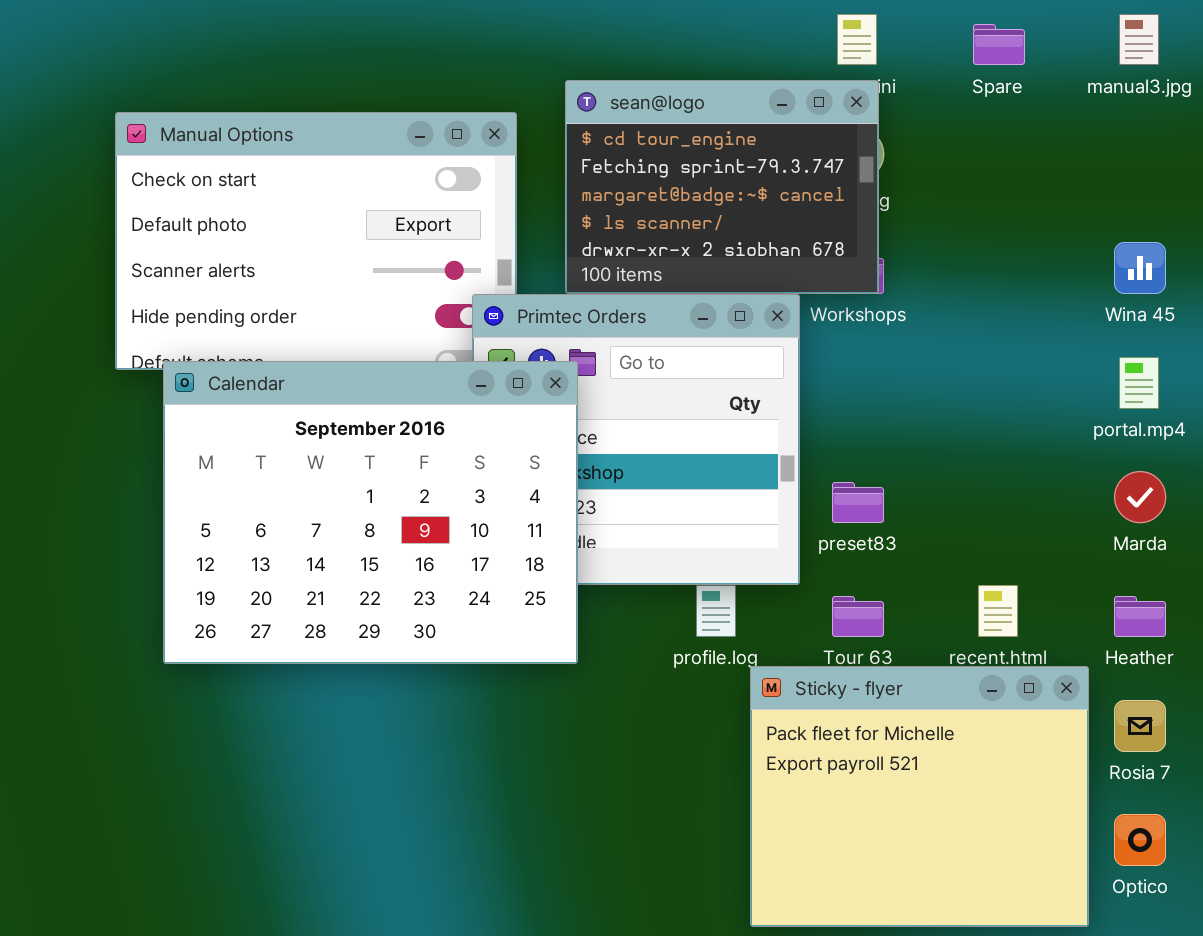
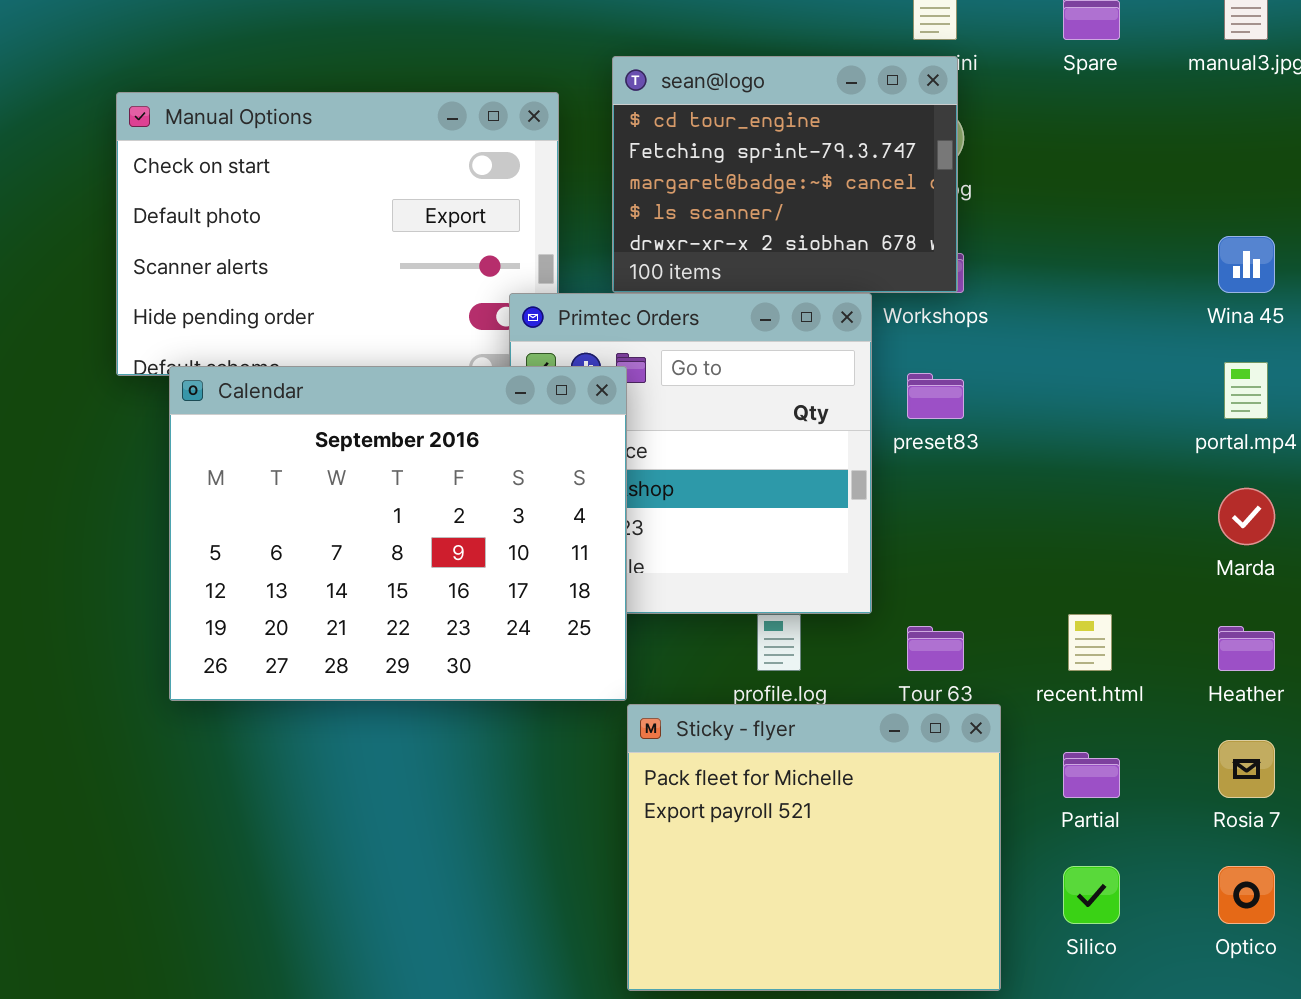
preset83: [832,482,884,523] -> [907,373,964,419], moved
Sticky - flyer: [750,666,1089,927] -> [627,704,1001,991], moved

